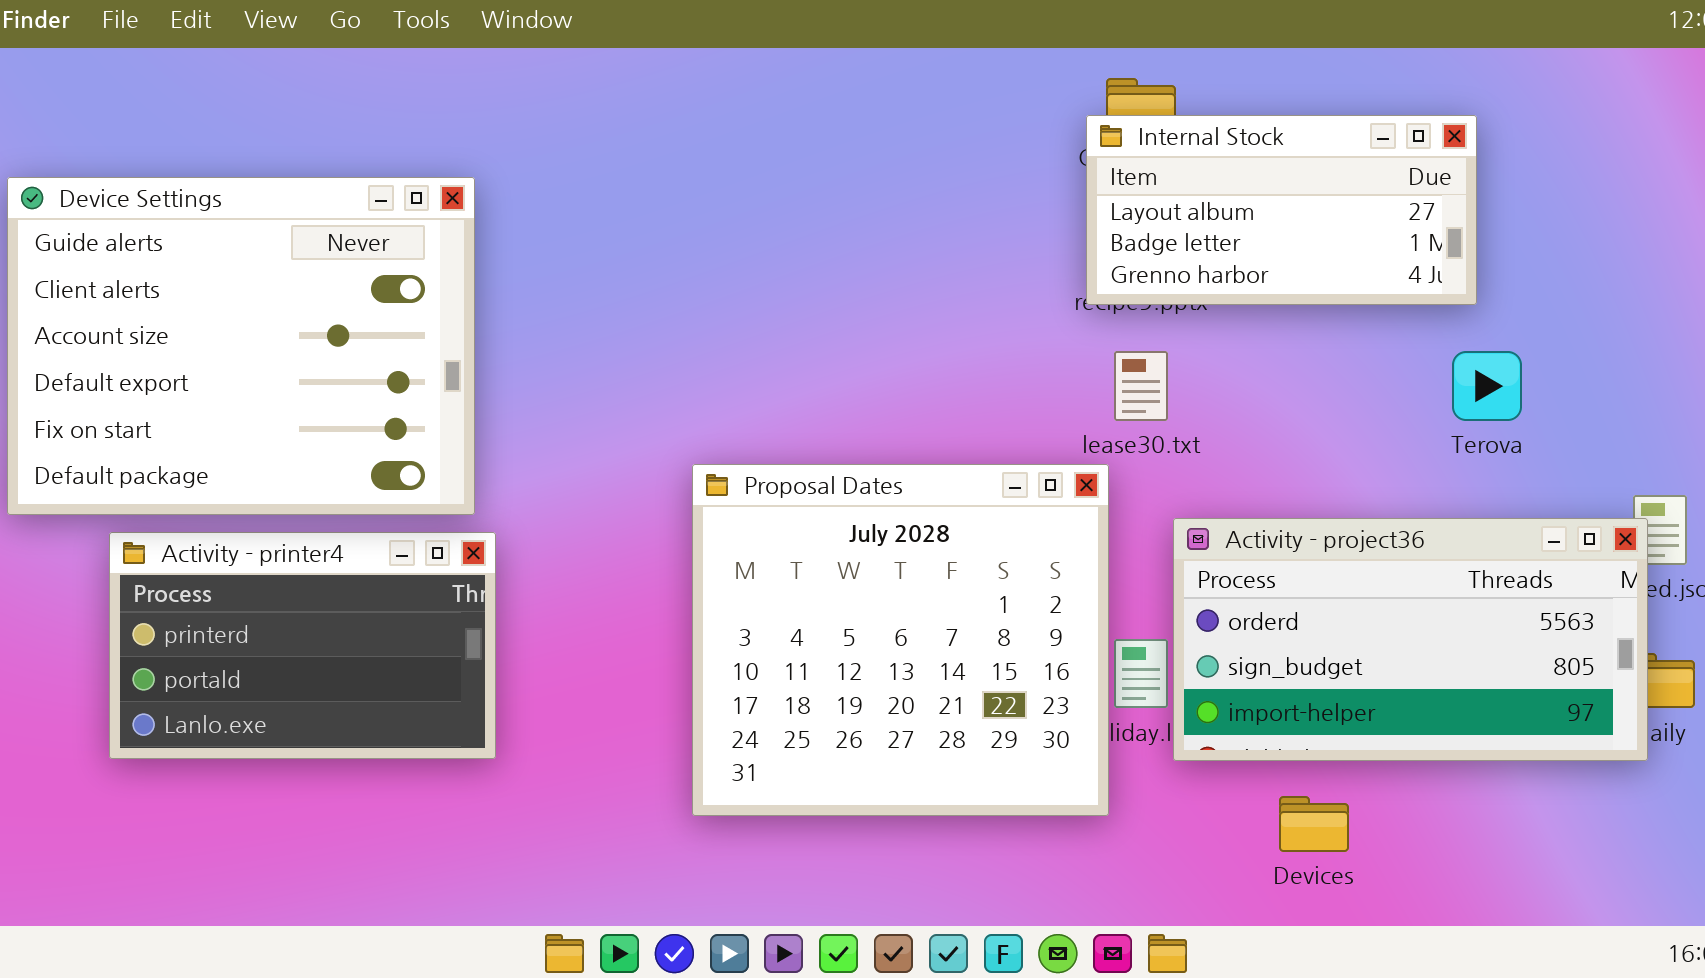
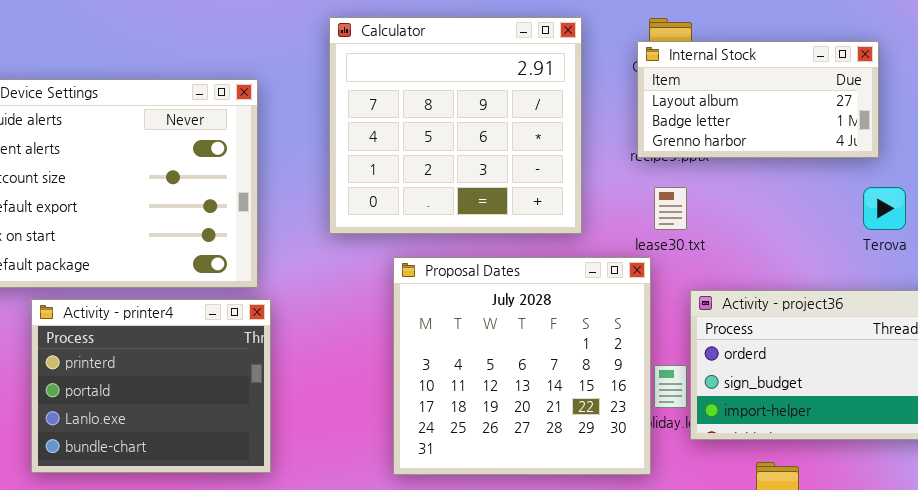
Calculator: none -> [329,17,582,234], opened
Activity - printer4: [109,532,496,759] -> [31,299,271,473], resized

